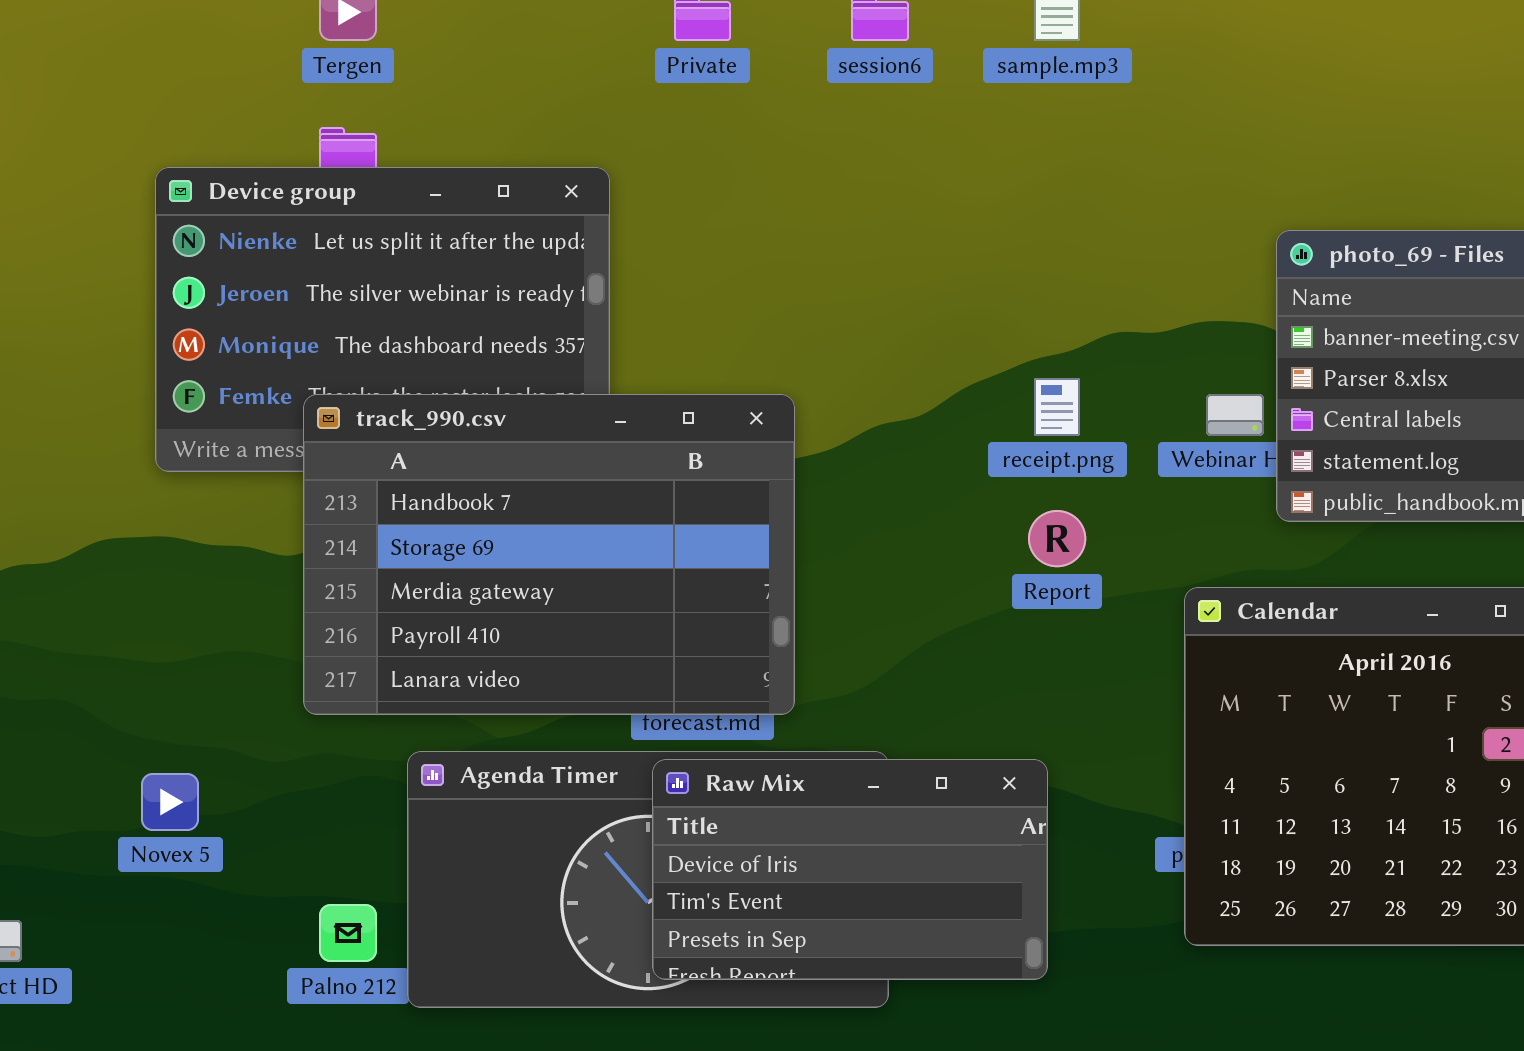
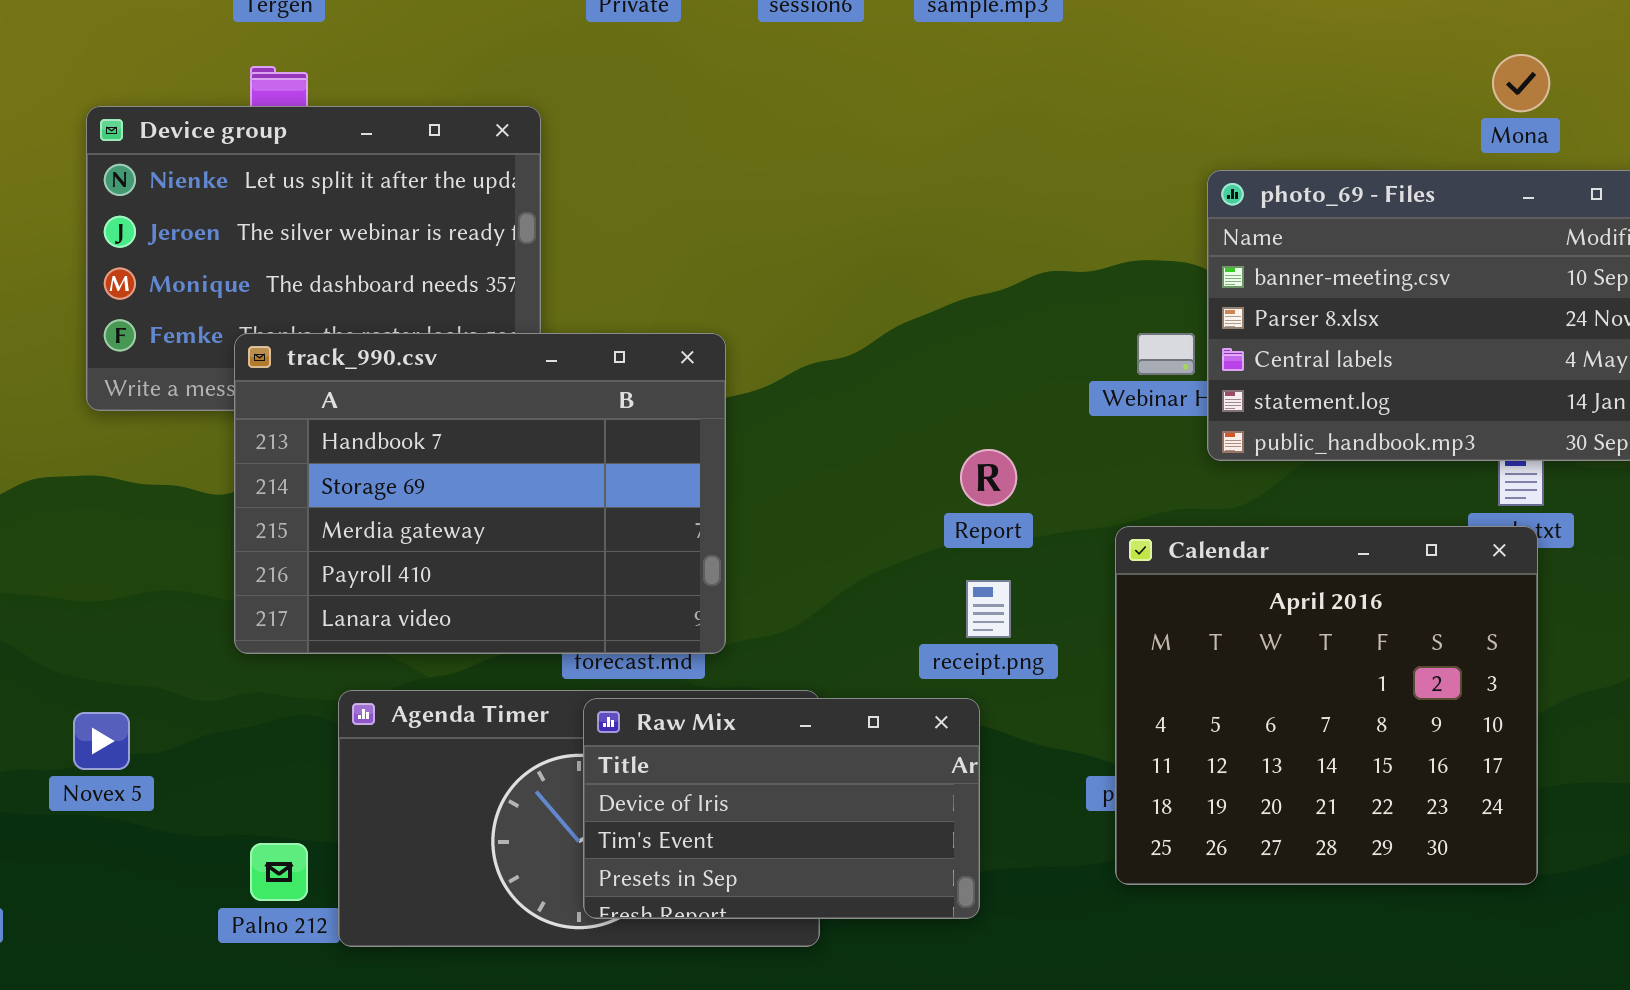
receipt.png: [1034,378,1080,436] -> [966,580,1011,638], moved

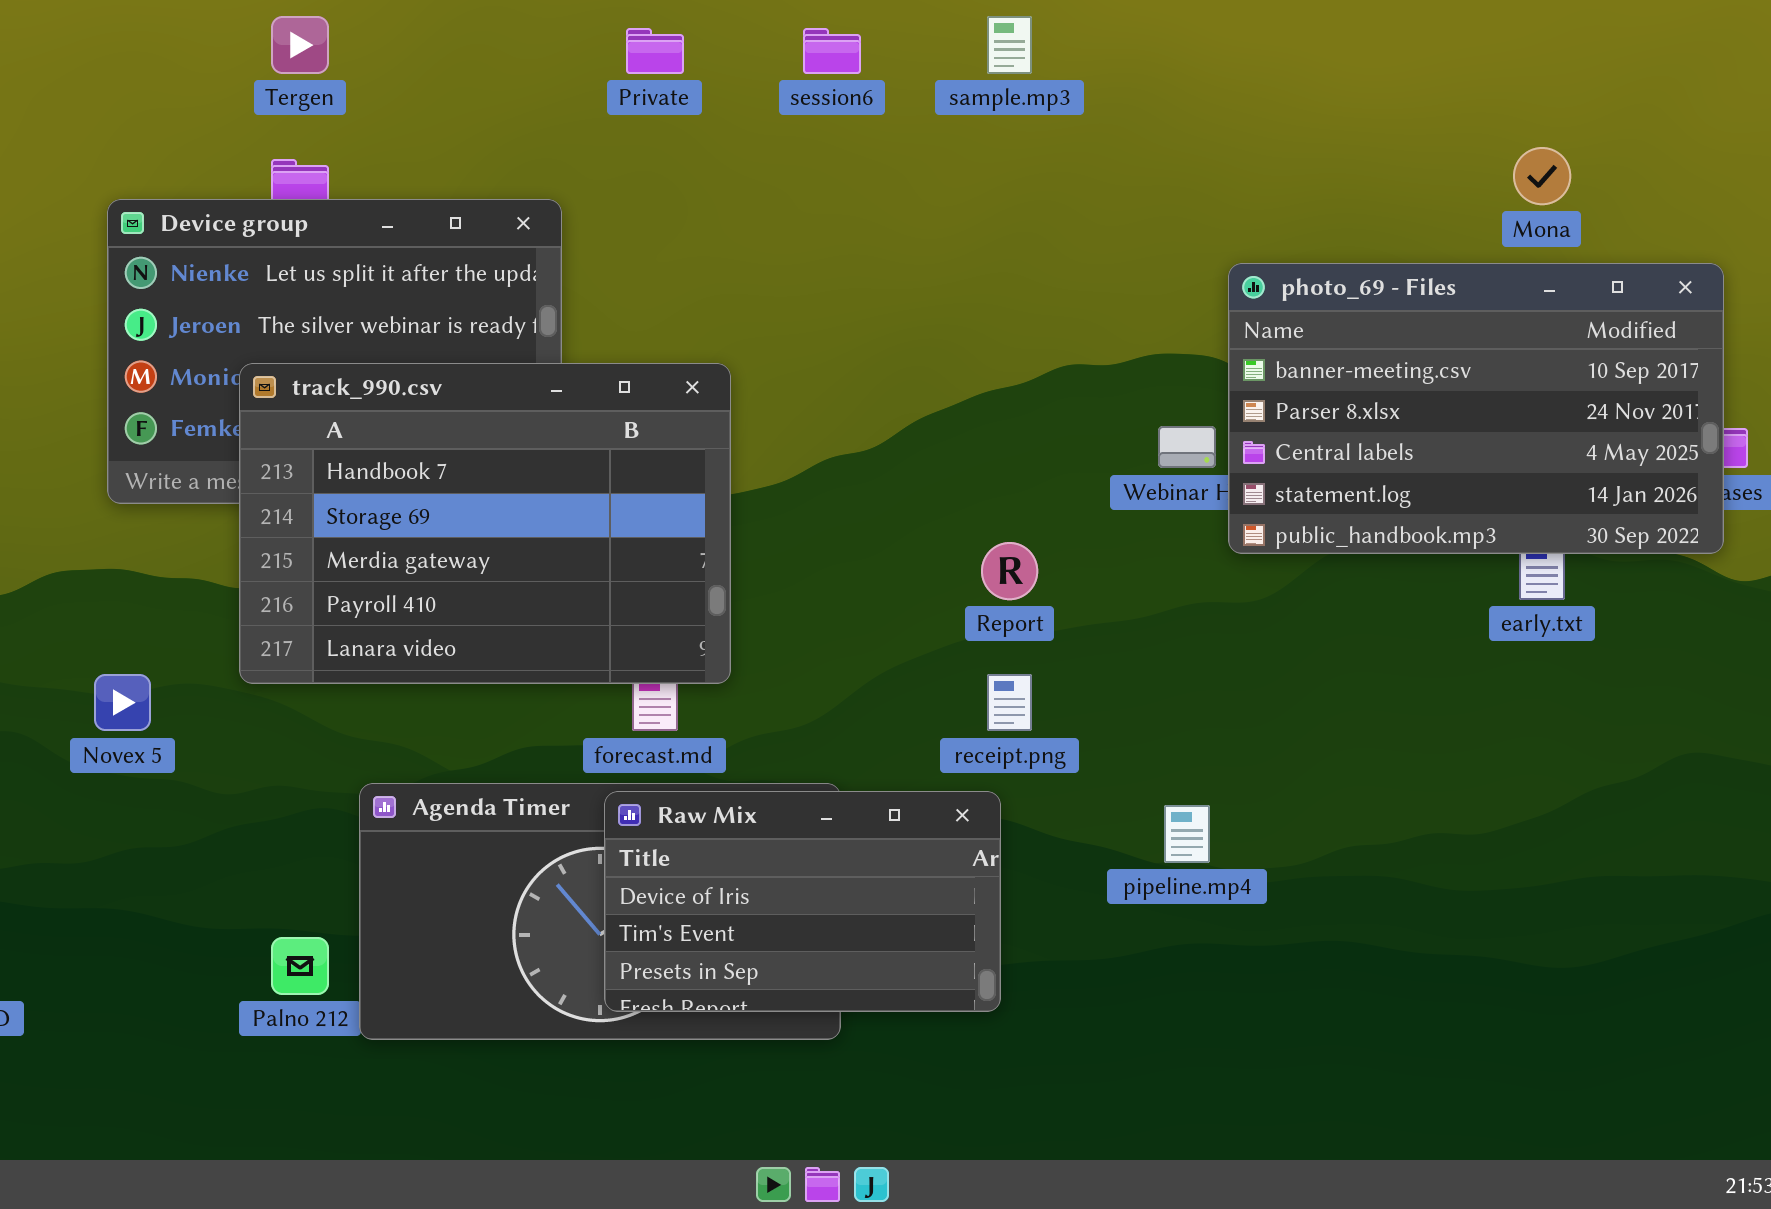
track_990.csv: [234,333,726,654] -> [239,363,731,684], moved
Calendar: [1115,526,1538,885] -> none, closed
Novex 5: [73,712,130,770] -> [94,674,151,731], moved

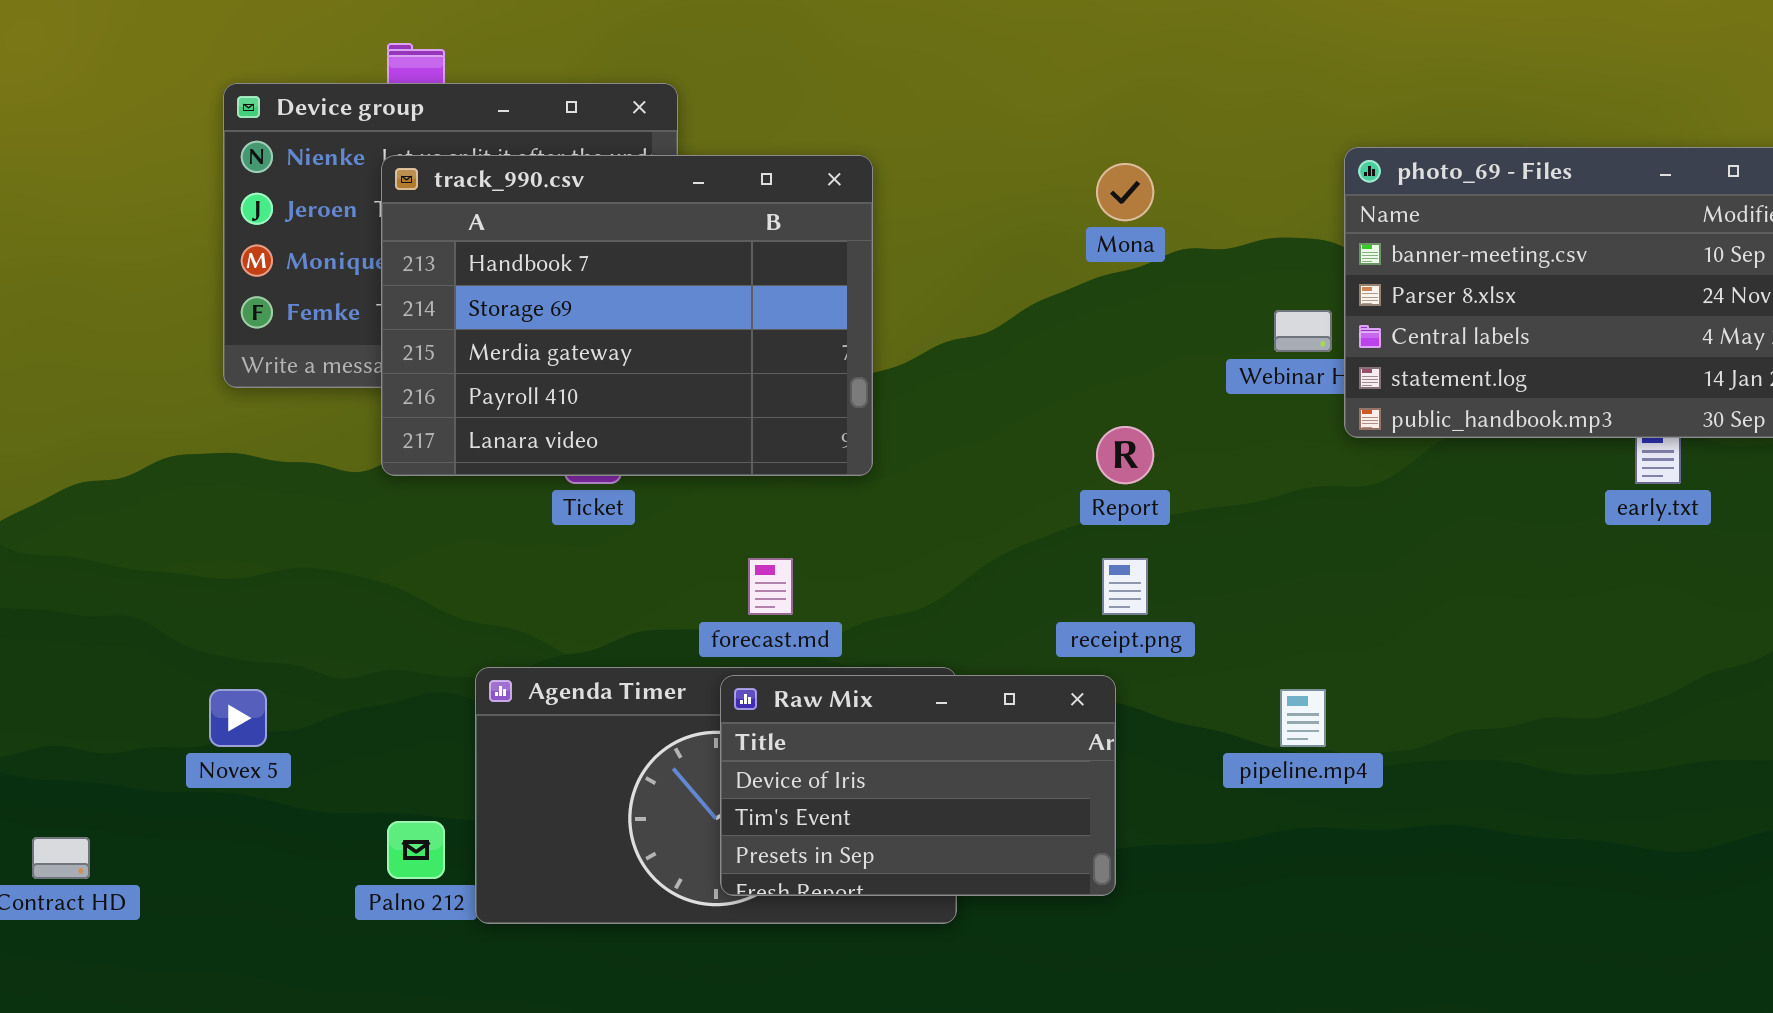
Mona: [1513,147,1571,205] -> [1096,163,1154,221], moved
track_990.csv: [239,363,731,684] -> [381,155,873,476], moved
Novex 5: [94,674,151,731] -> [209,689,267,747], moved

